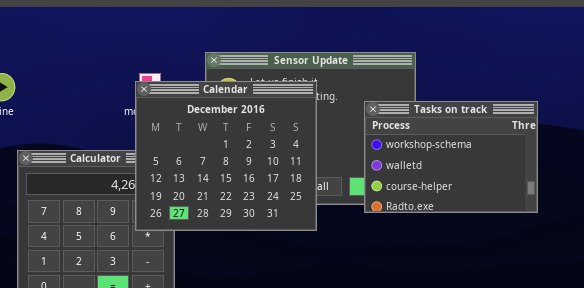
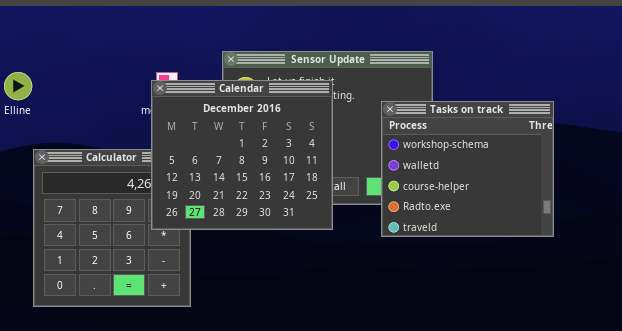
Tasks on track: [364,101,538,213] -> [381,101,554,237], resized

